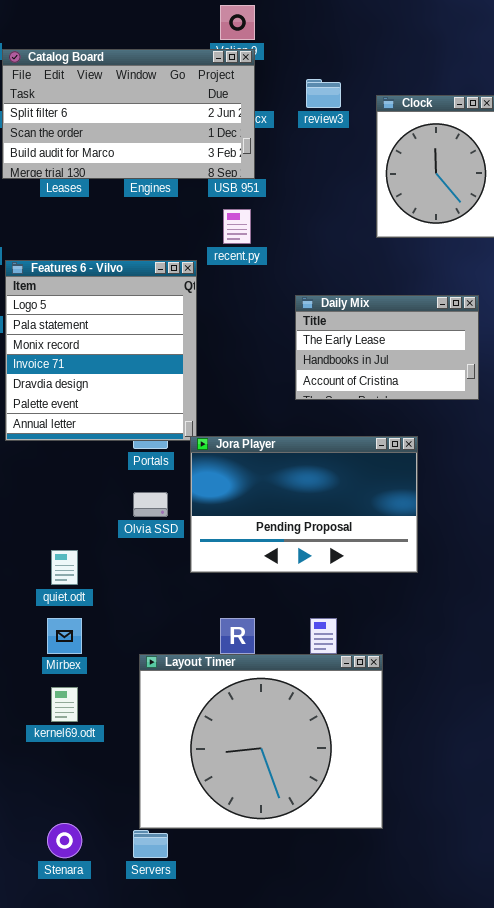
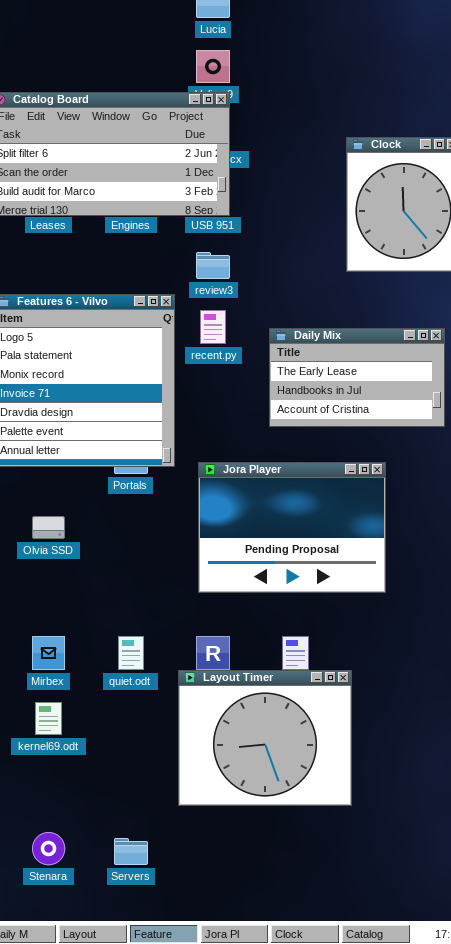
review3: [306,79,341,108] -> [196,252,230,279], moved
recent.py: [223,209,251,244] -> [200,310,226,344], moved
Jora Player: [190,436,418,573] -> [198,462,386,593], resized
Olvia SSD: [133,492,168,517] -> [32,516,65,539], moved
quiet.odt: [51,550,78,585] -> [118,636,144,670], moved
Layout Timer: [139,654,383,829] -> [178,670,352,806], resized

